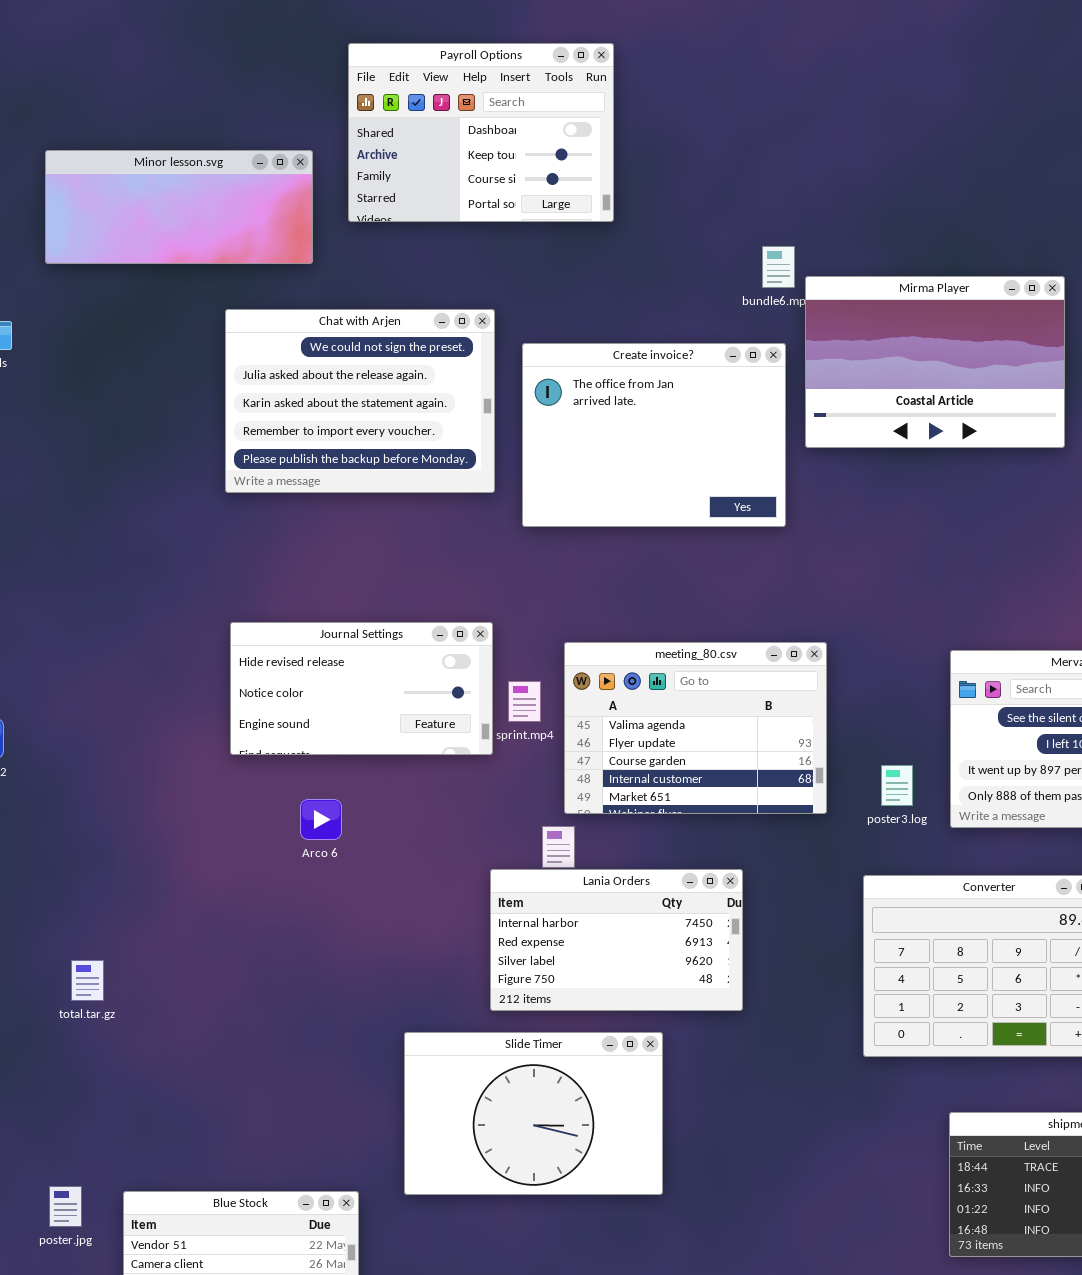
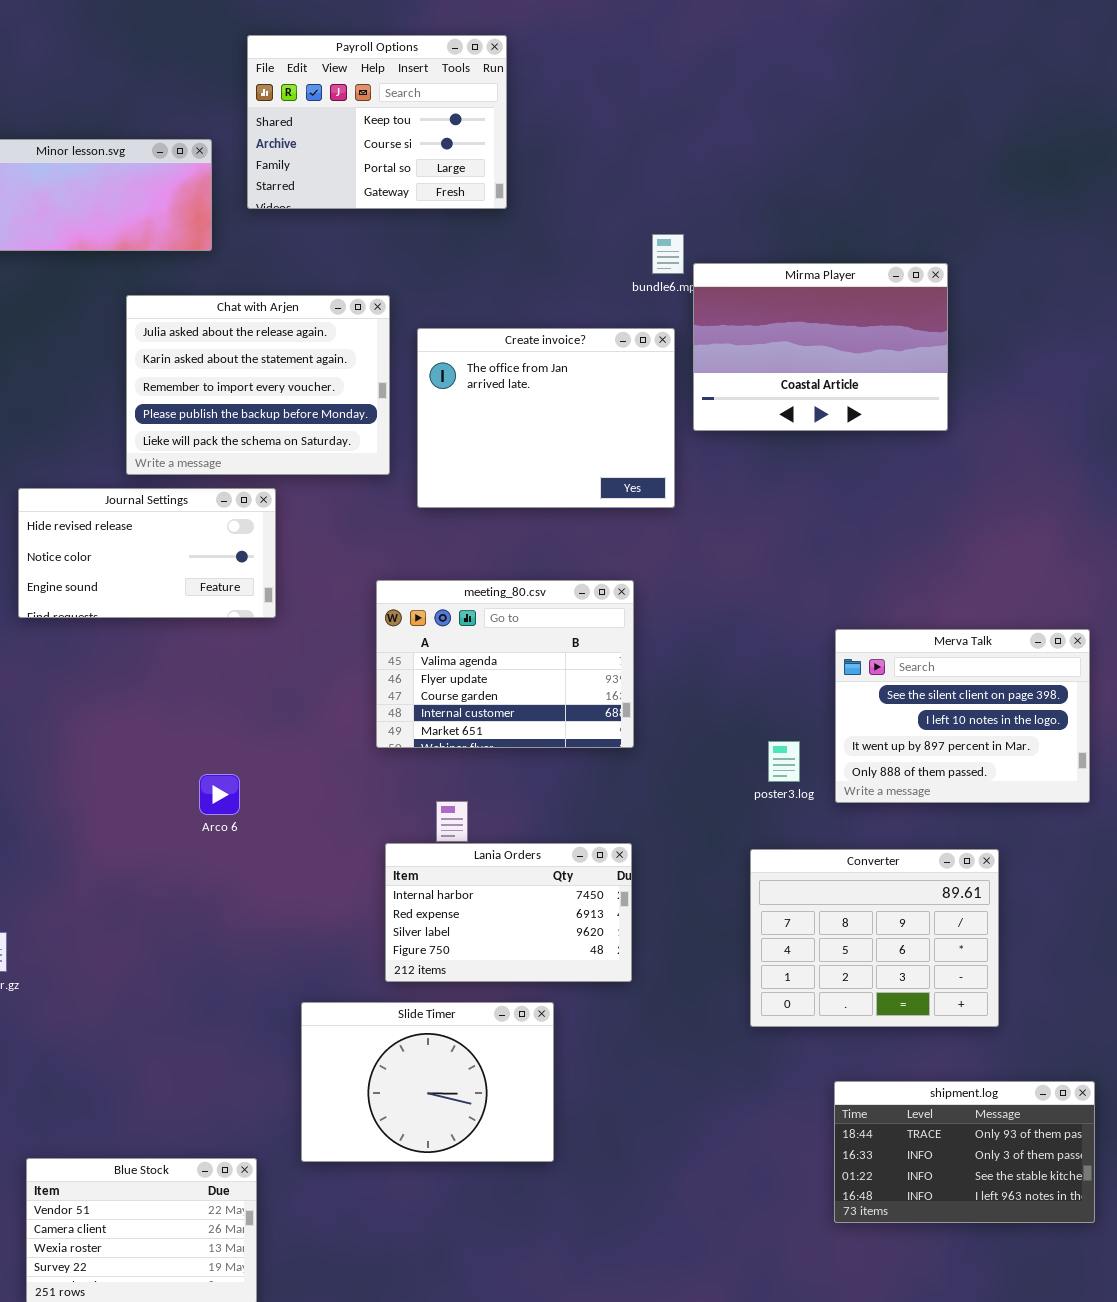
Payroll Options: [348,43,614,222] -> [247,35,507,209], scrolled down 1 row
Chat with Arjen: [225,309,495,493] -> [126,295,390,475], scrolled down 1 row
Journal Settings: [230,622,493,755] -> [18,488,276,618], moved
meeting_80.csv: [564,642,827,814] -> [376,580,634,748], moved

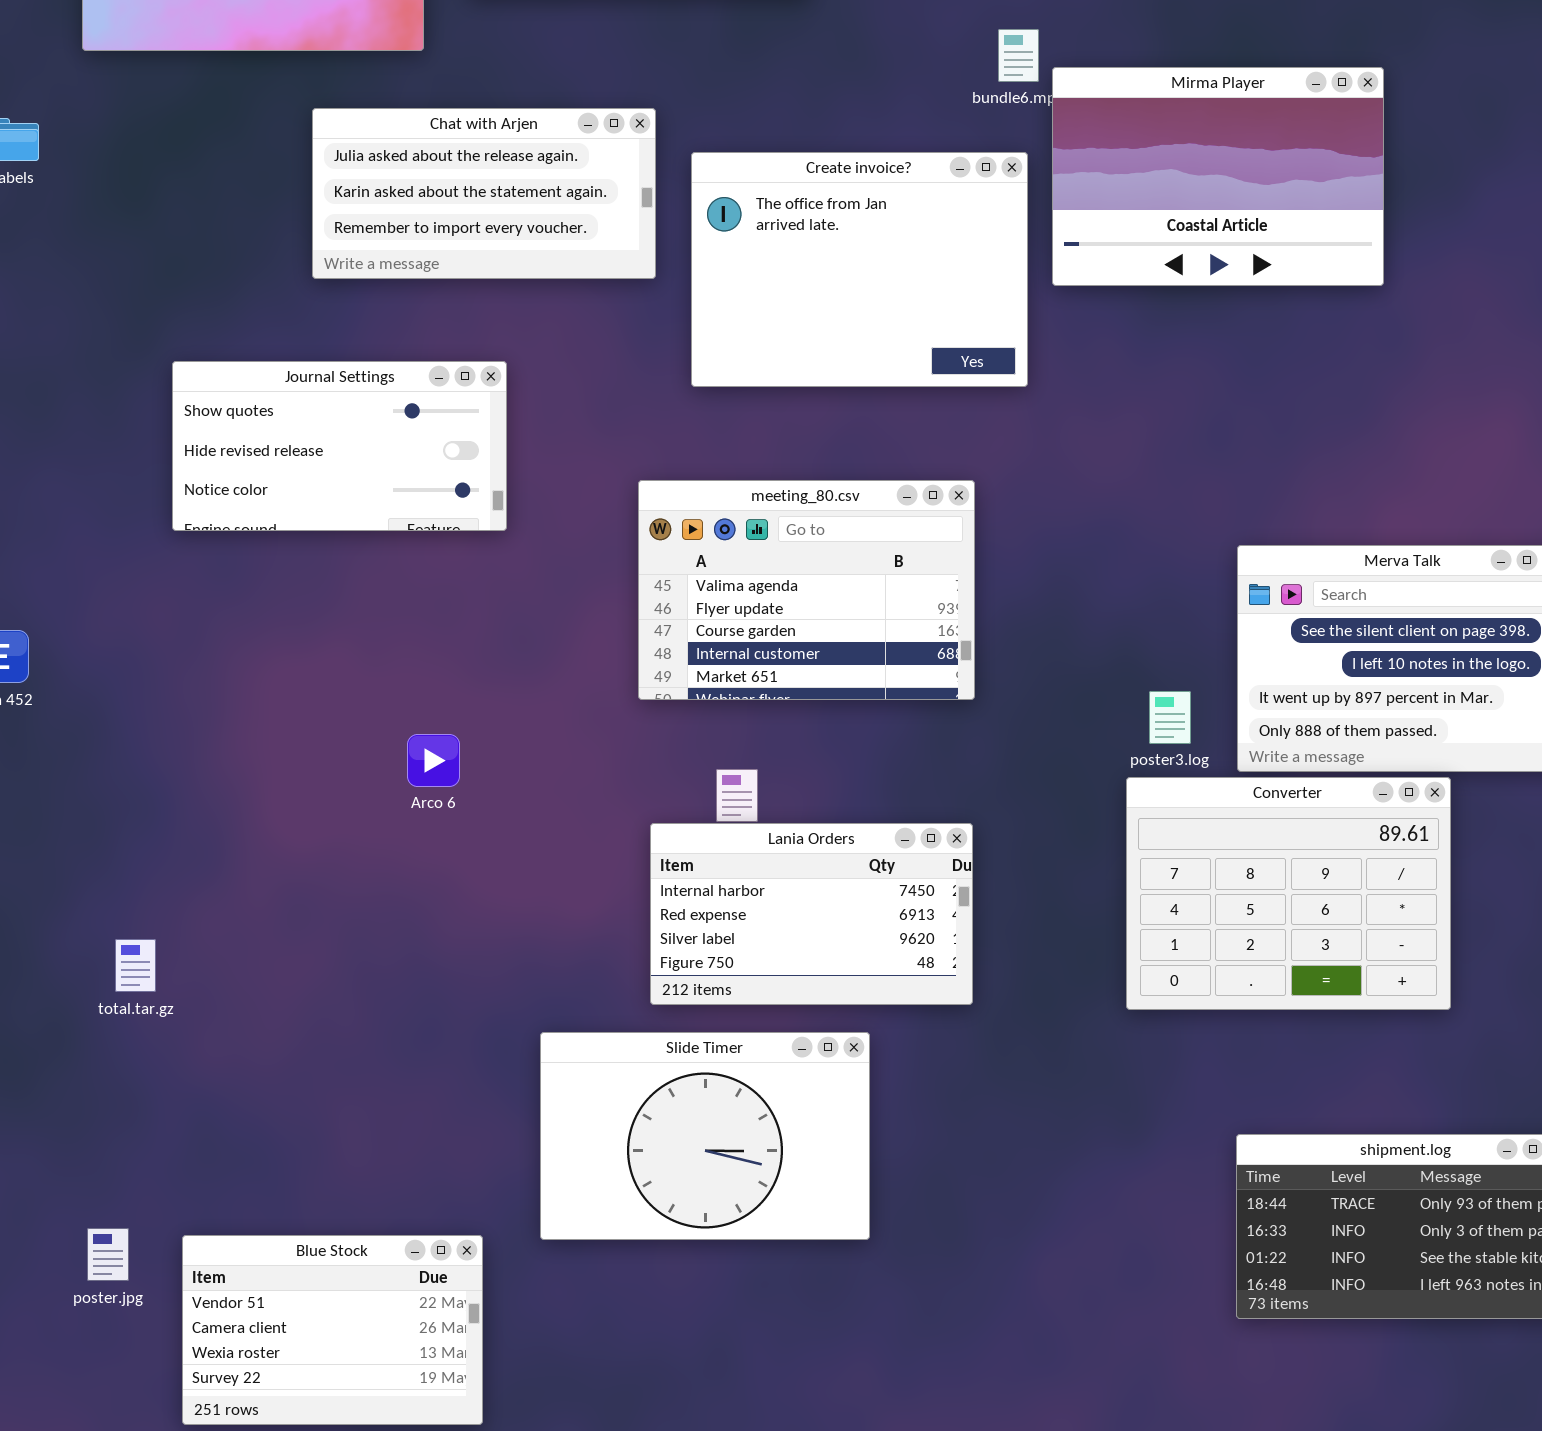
Chat with Arjen: [126,295,390,475] -> [312,108,656,279], resized
Journal Settings: [18,488,276,618] -> [172,361,507,531], scrolled up 1 row
Converter: [750,849,999,1027] -> [1126,777,1451,1010], moved

